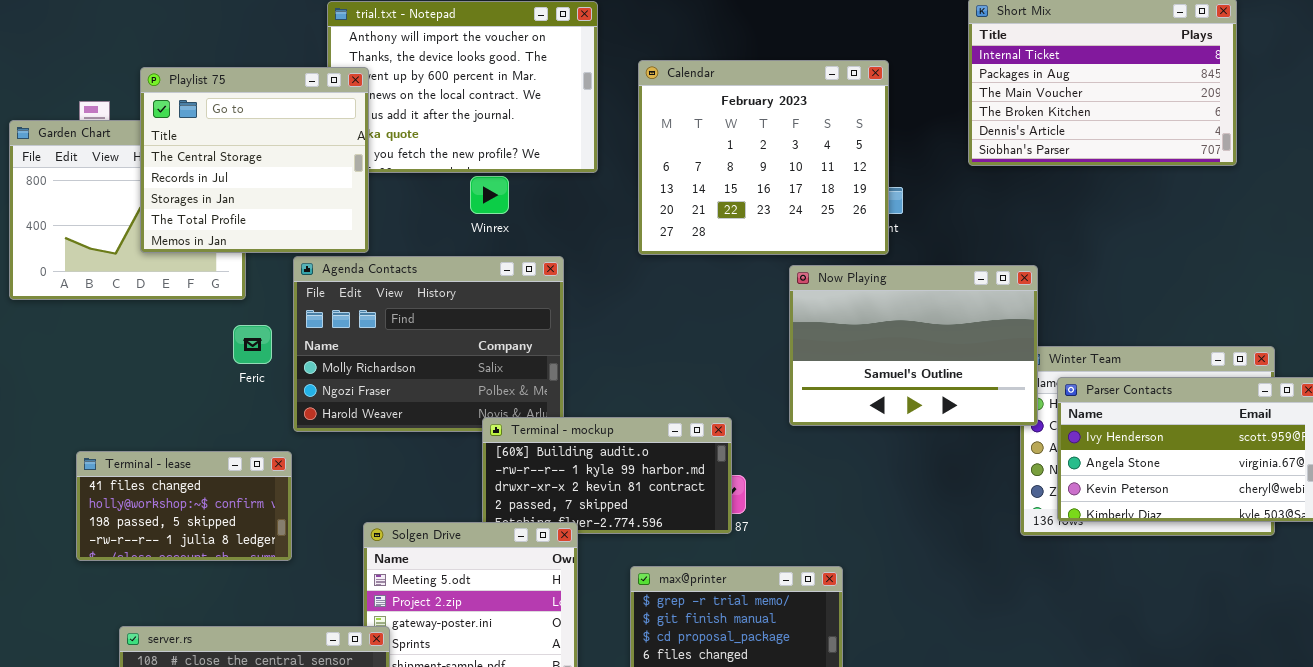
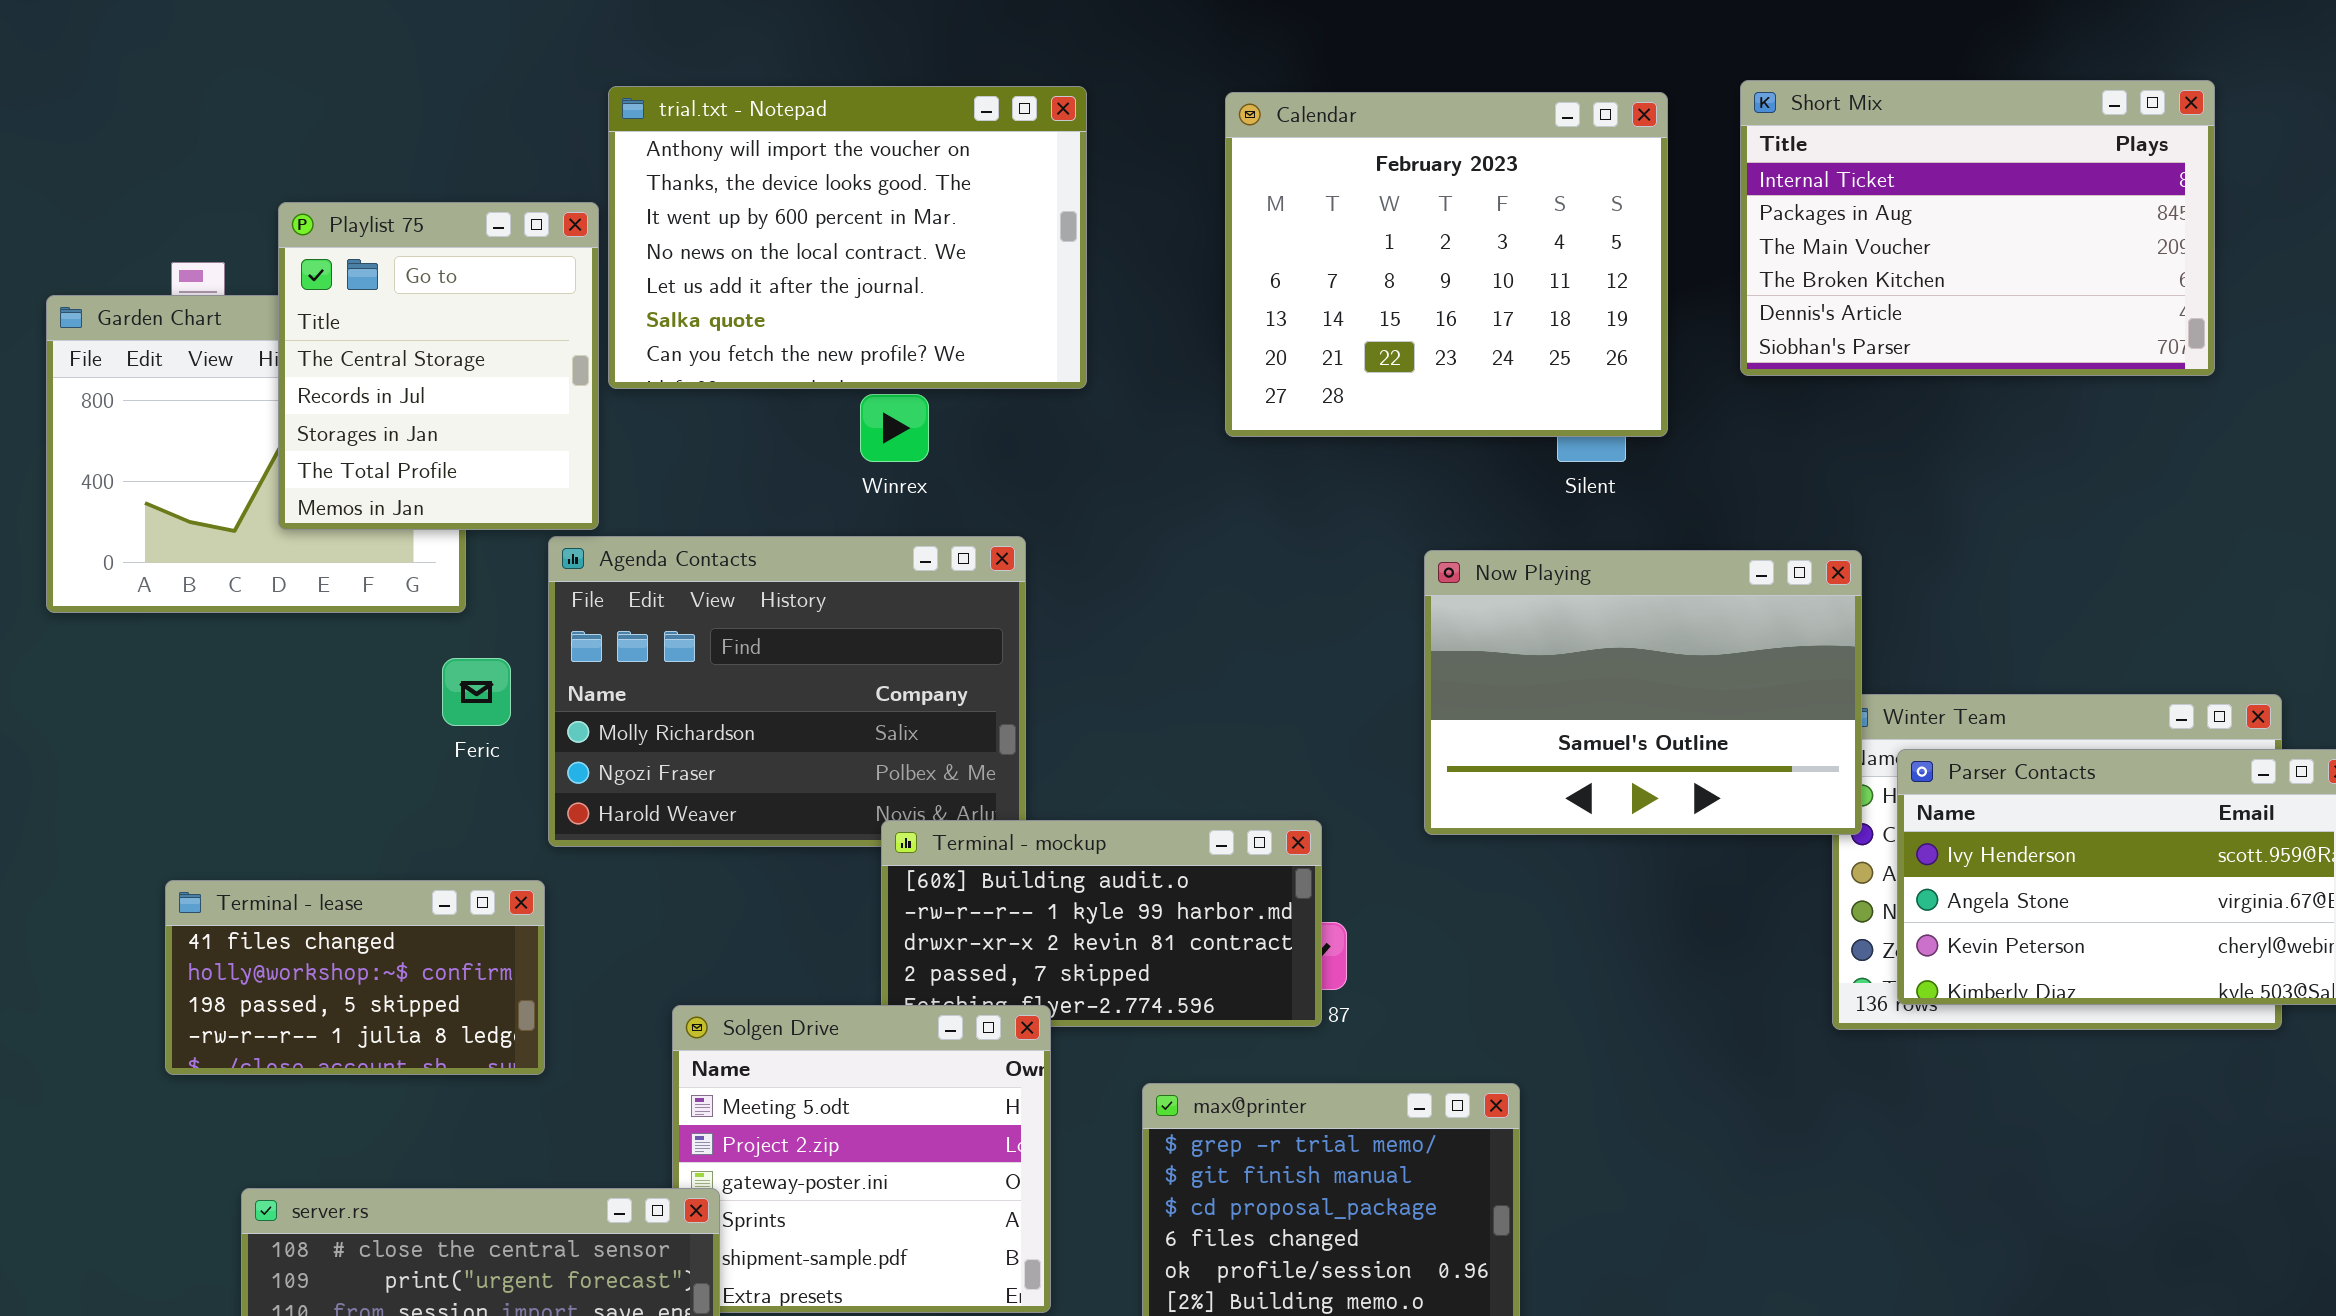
Calendar: [638,60,889,255] -> [1225,92,1668,437], moved
Playlist 75: [140,67,369,253] -> [278,202,599,530], resized

